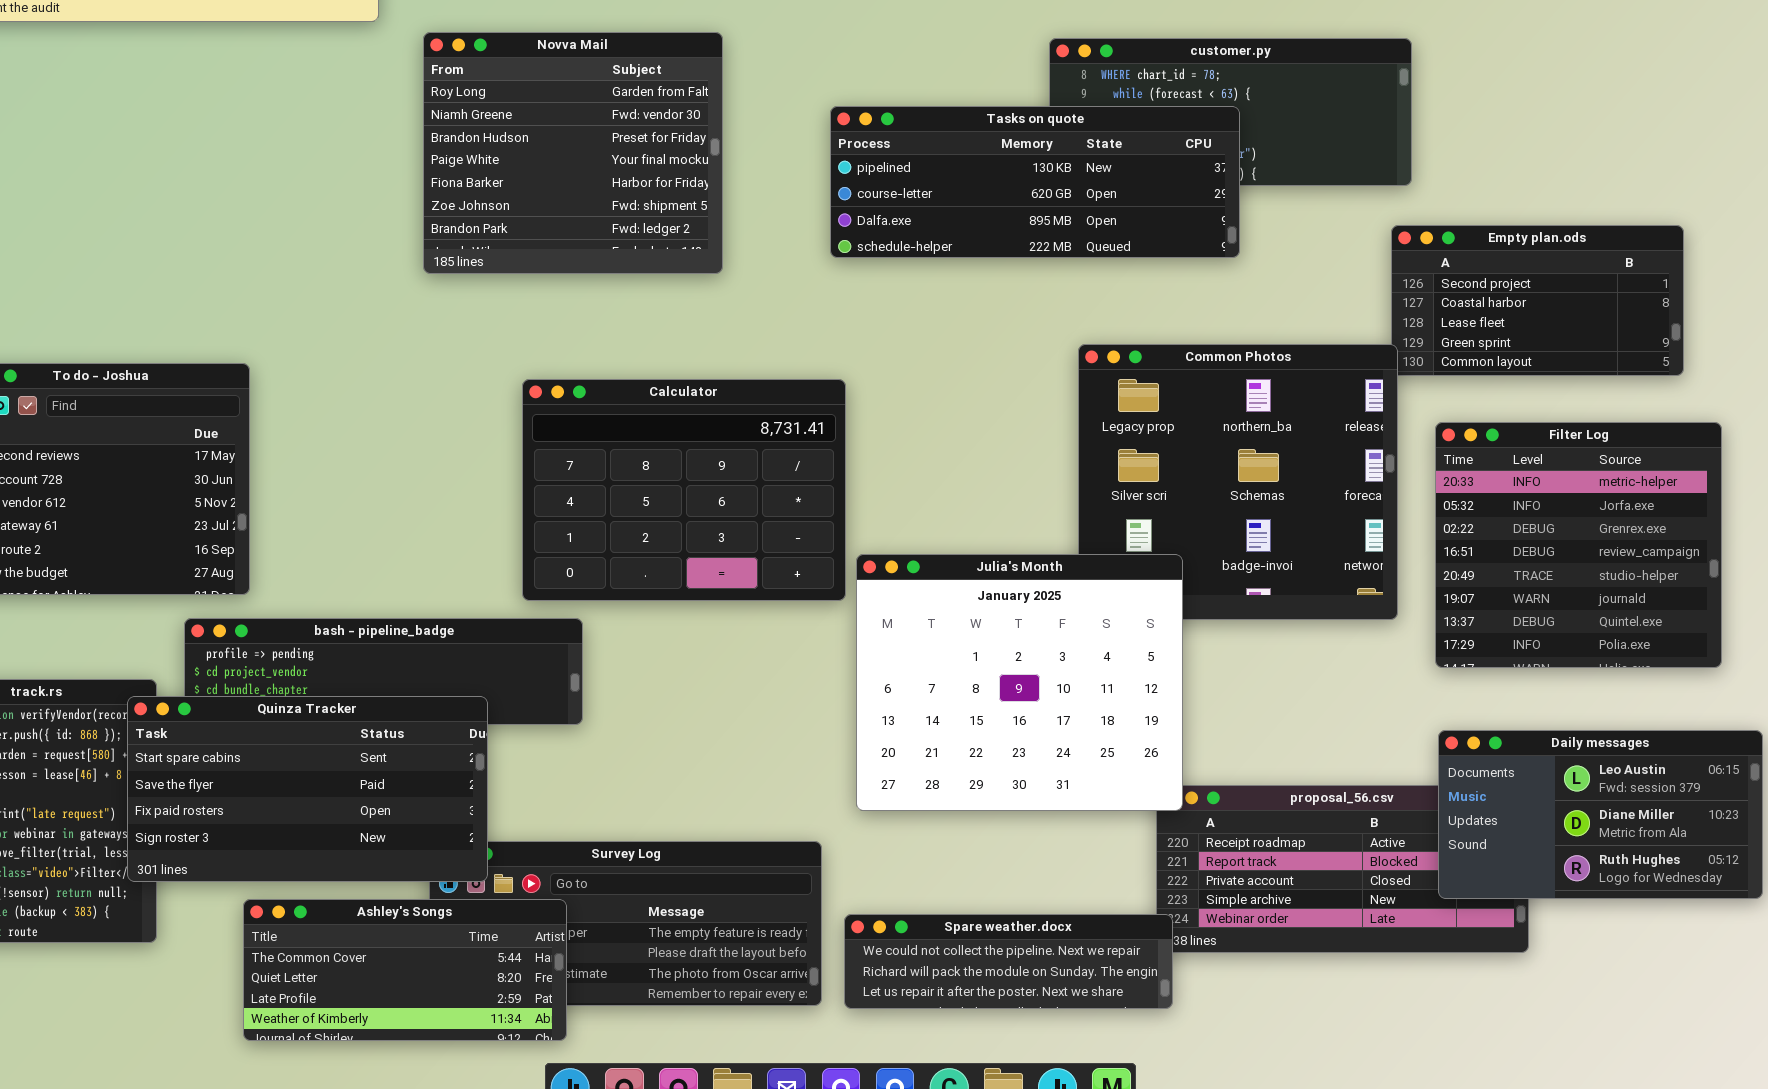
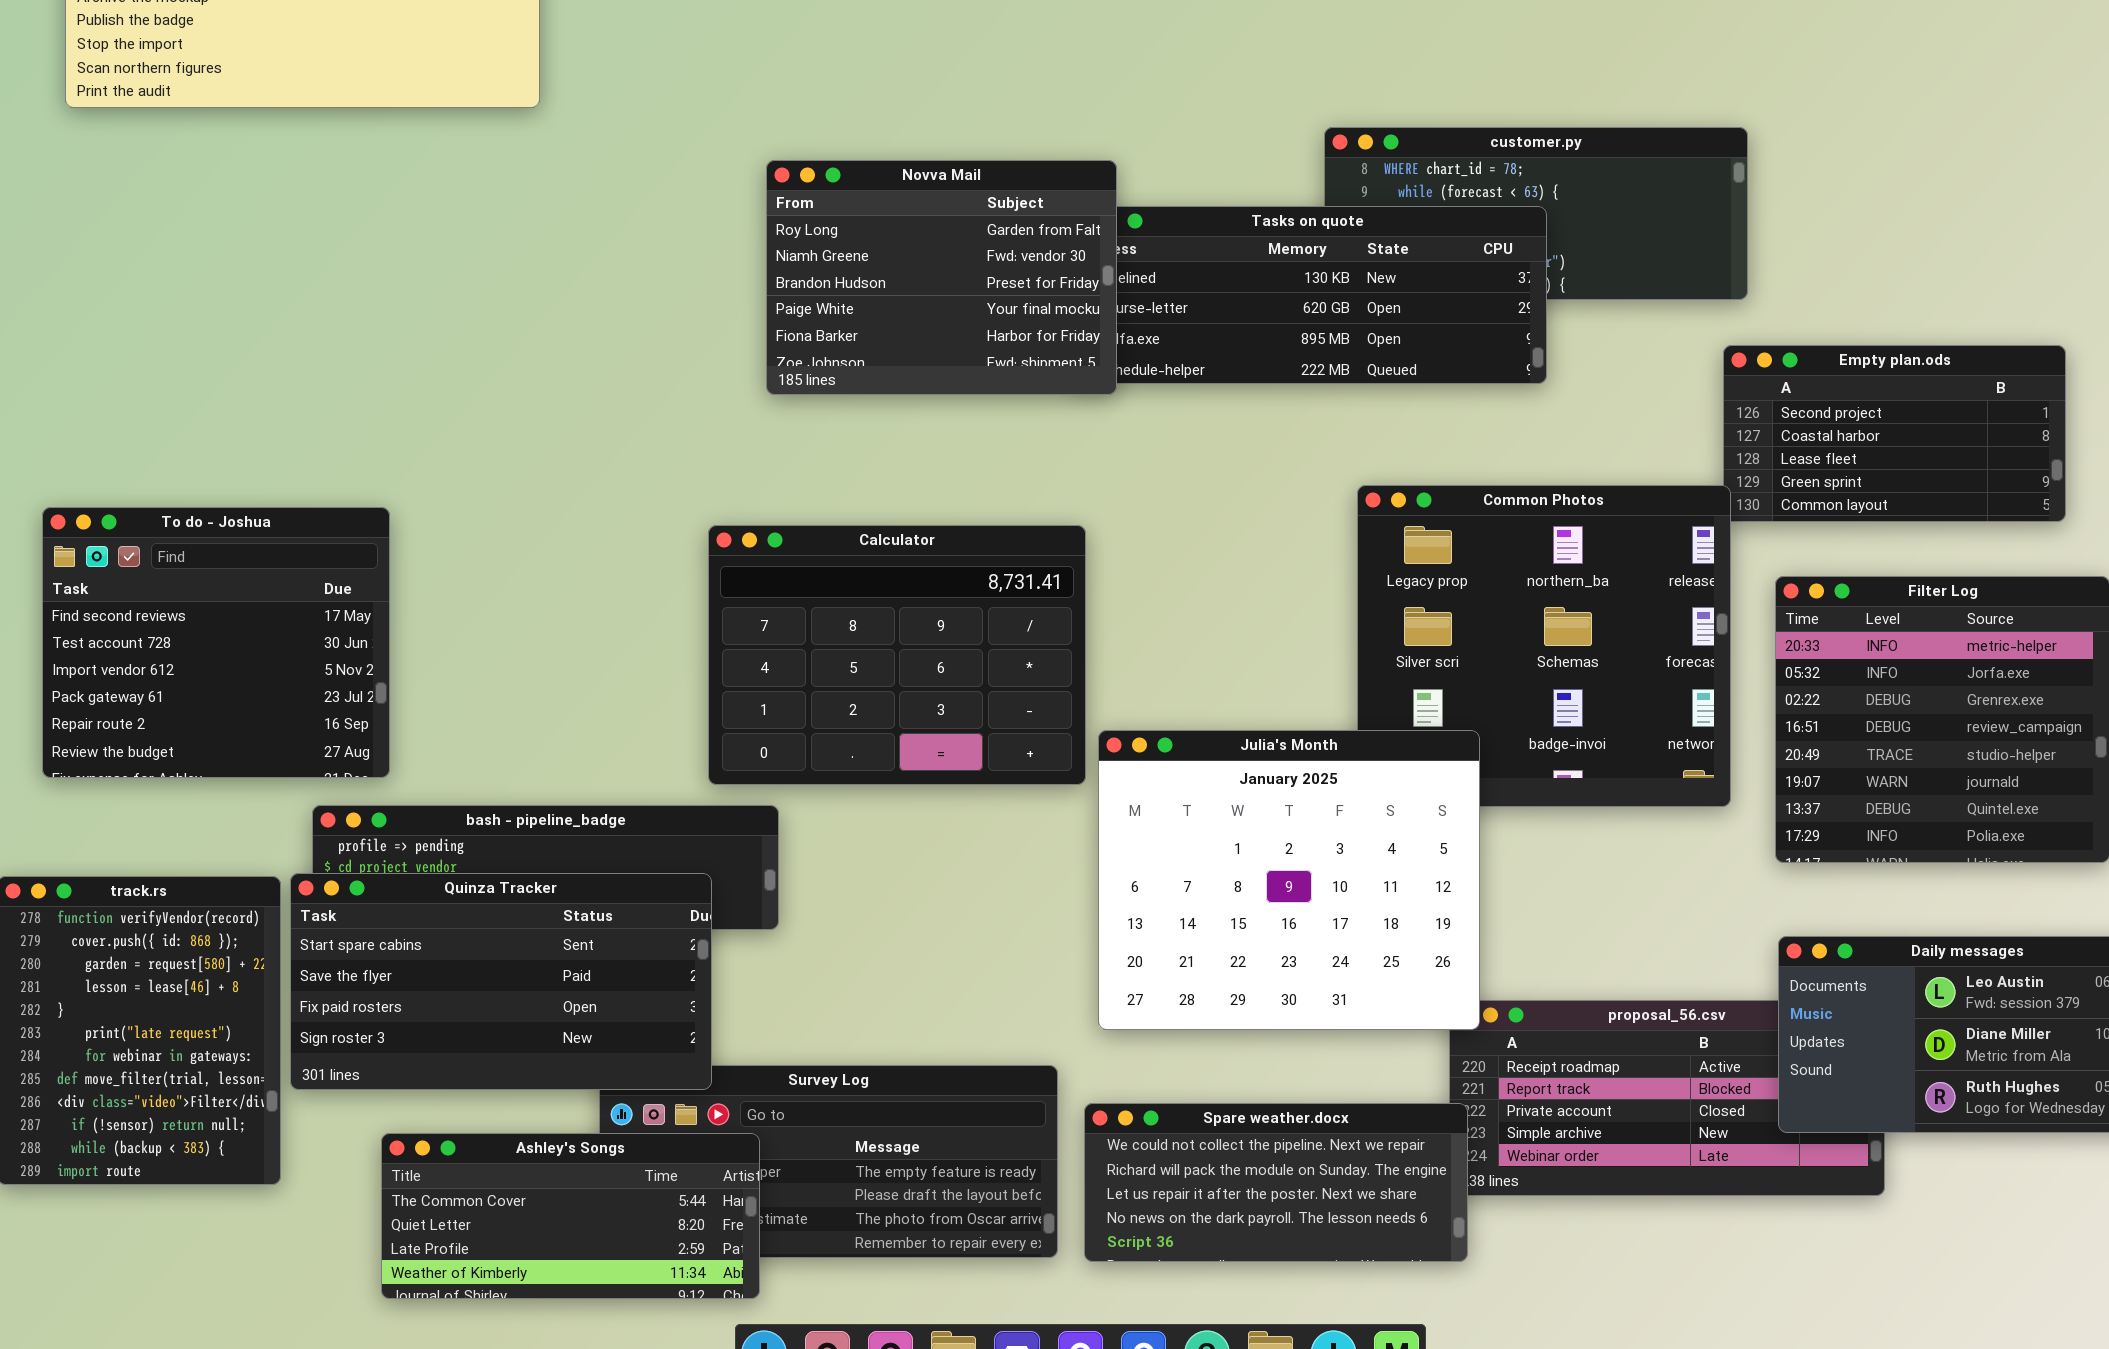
Novva Mail: [423,32,723,274] -> [766,160,1117,395], moved, resized
Quinza Tracker: [127,696,488,882] -> [290,873,712,1090], moved
Spare weather.docx: [844,914,1173,1009] -> [1084,1103,1468,1262], resized

